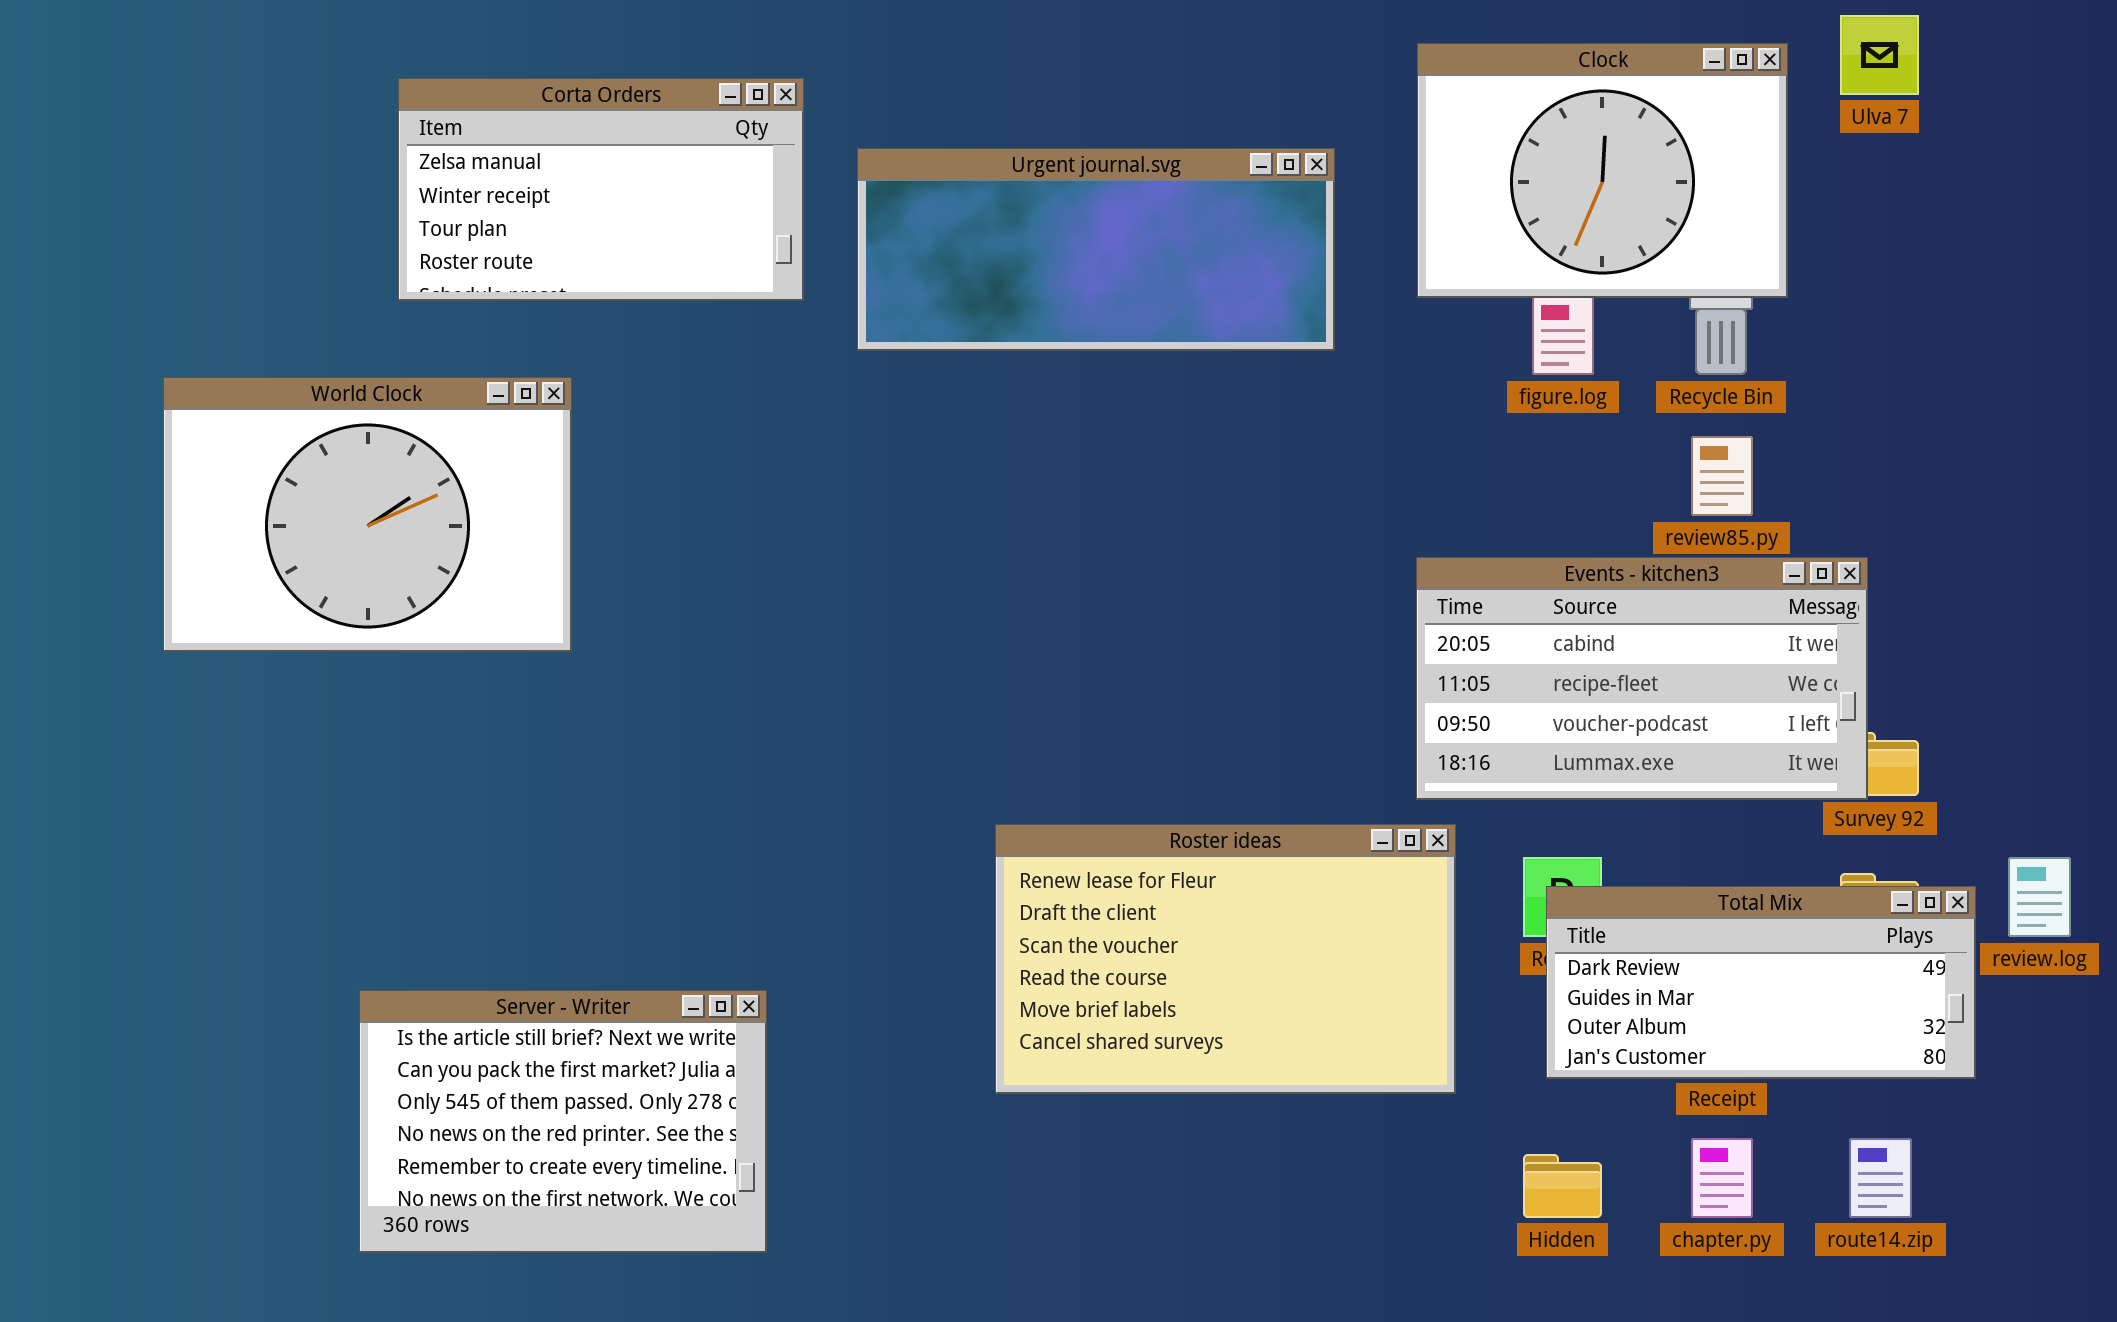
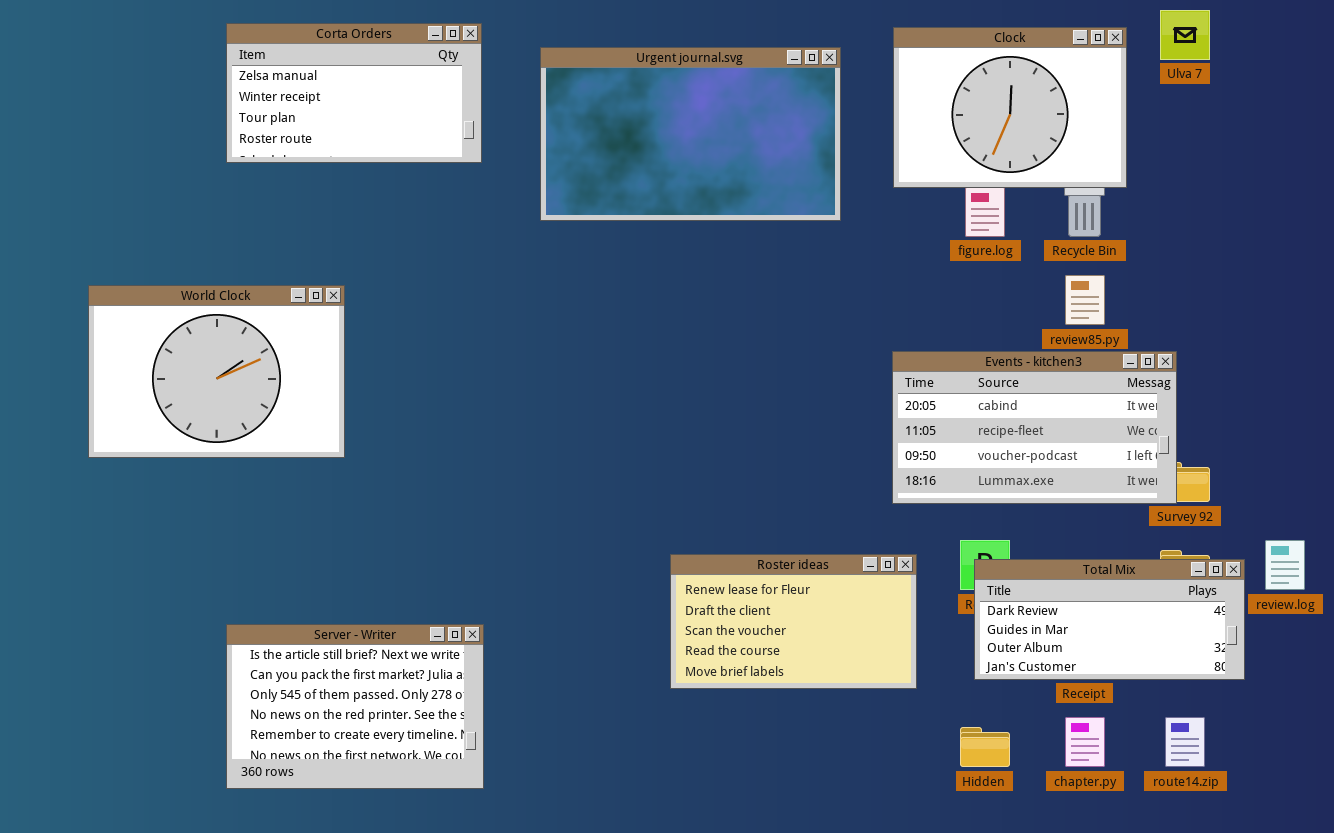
Corta Orders: [398,78,804,301] -> [226,23,482,163], moved
Urgent journal.svg: [857,148,1335,351] -> [540,47,841,221], resized
World Clock: [163,377,572,652] -> [88,285,345,458], moved
Roster ideas: [995,824,1456,1094] -> [670,554,917,689], resized

